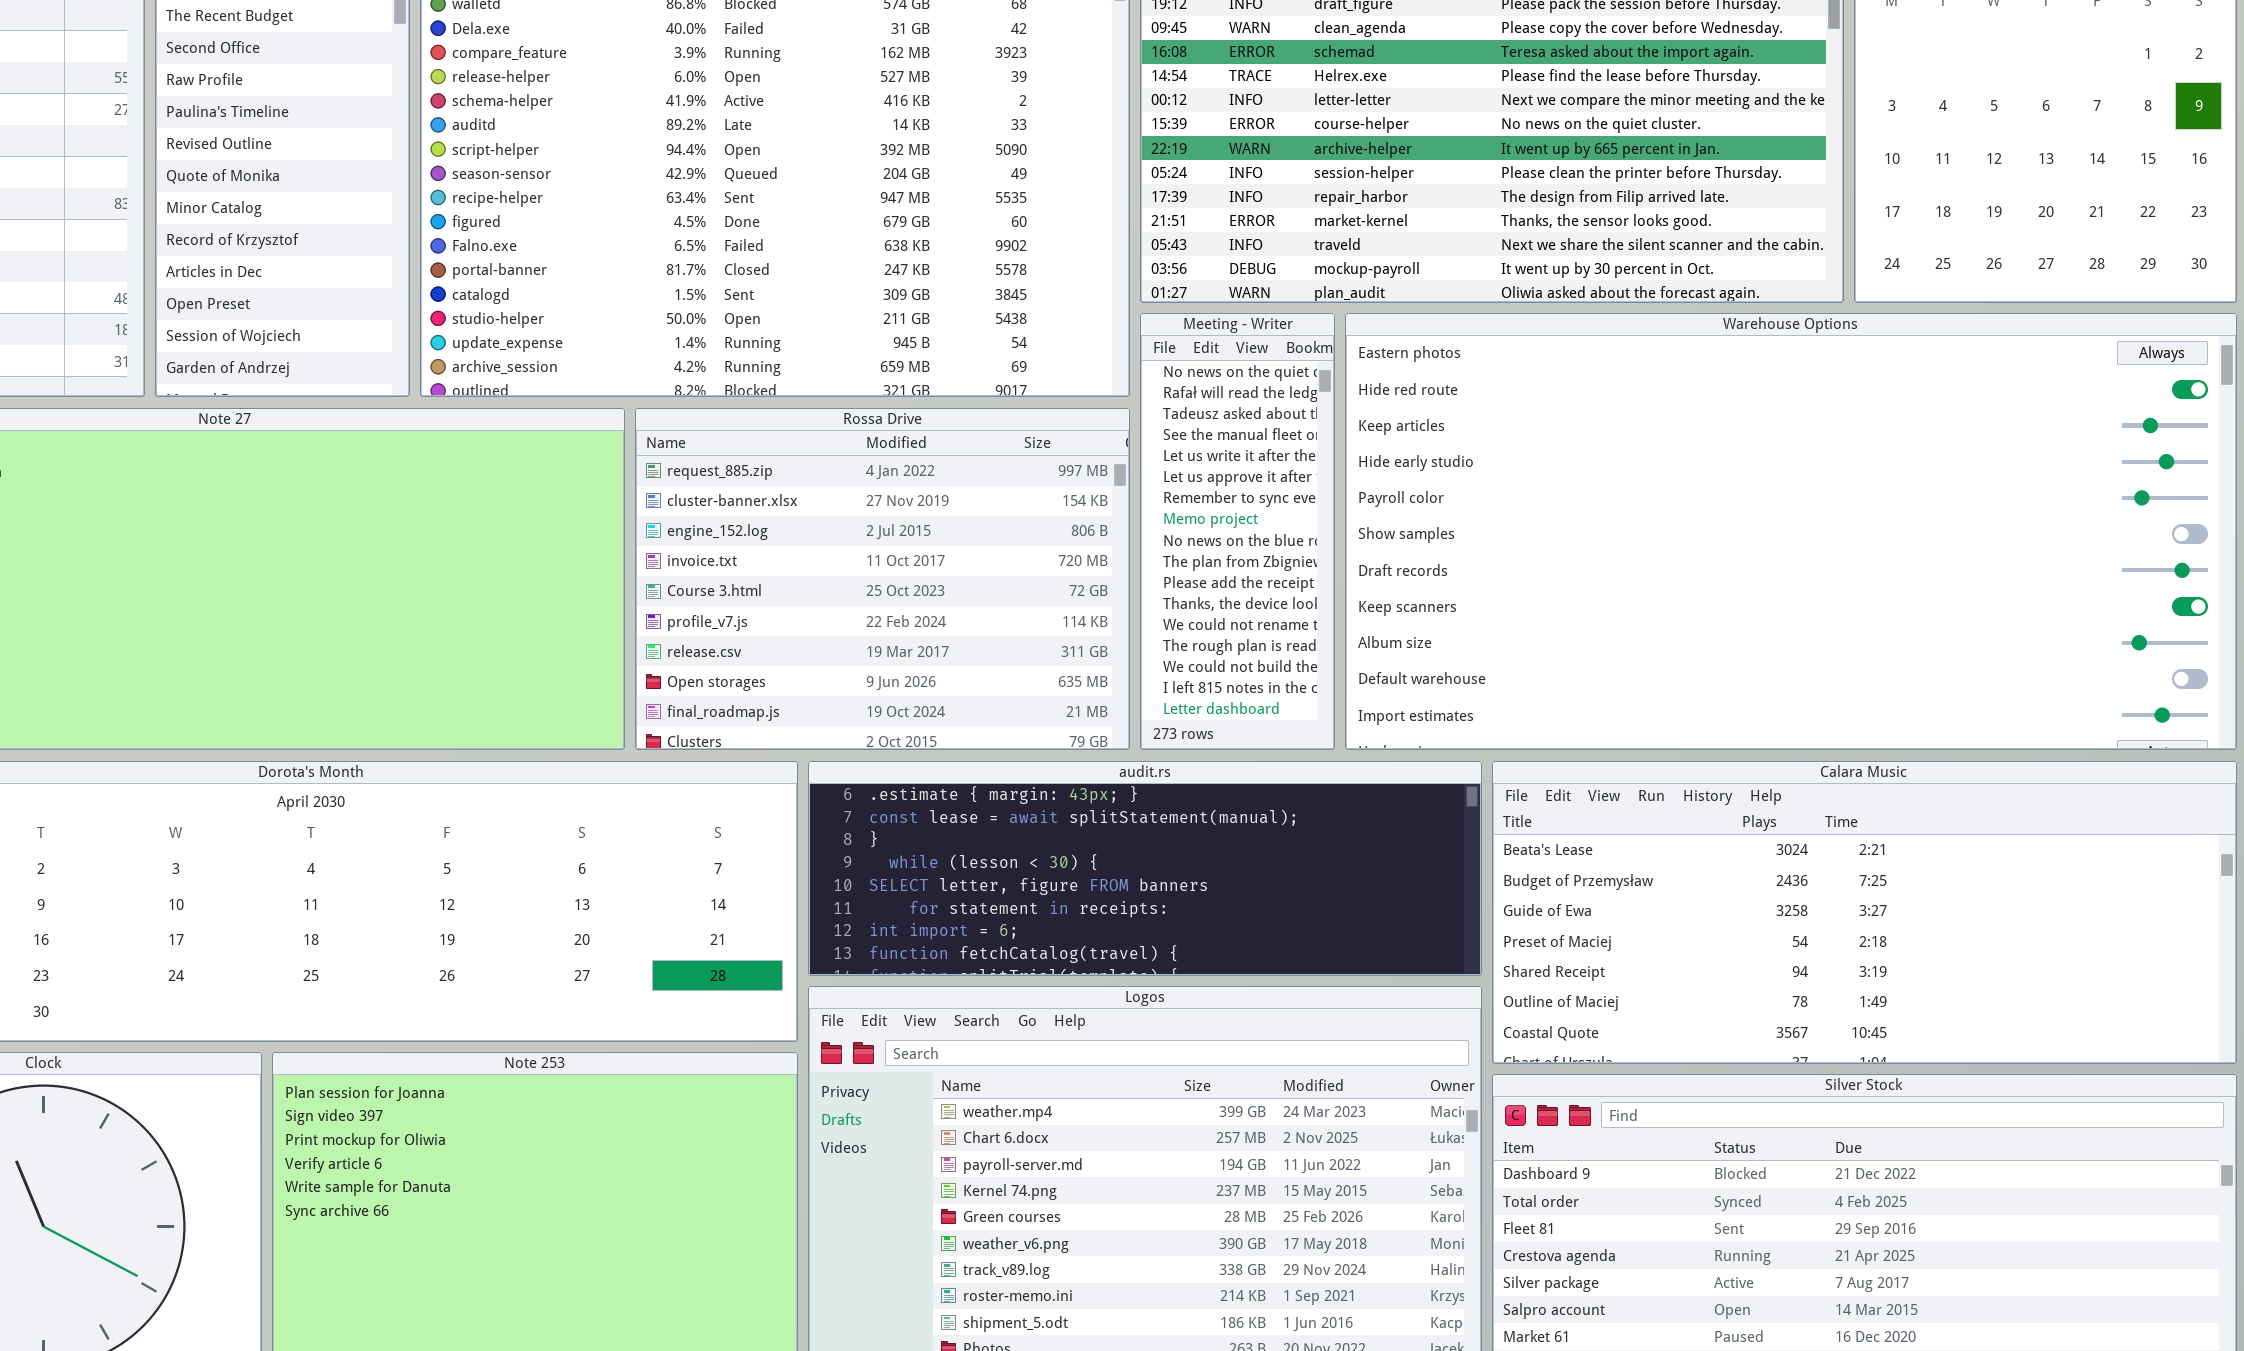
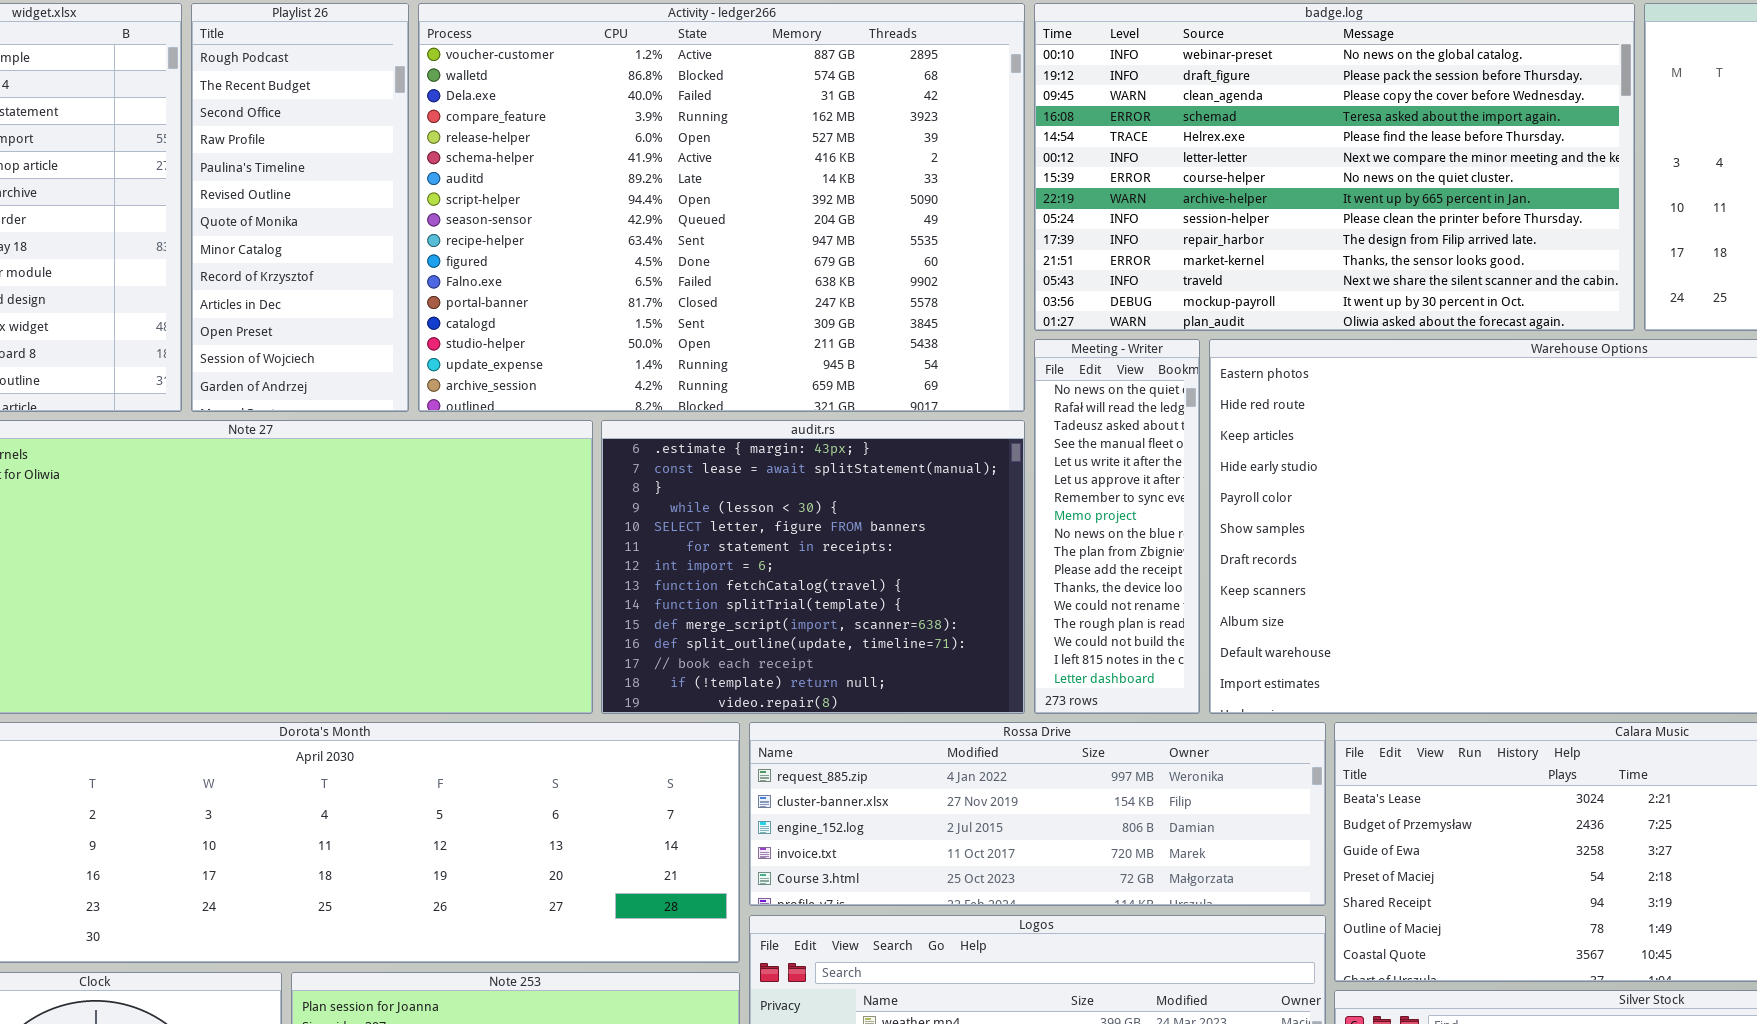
Rossa Drive: [635,408,1130,750] -> [749,722,1326,906], moved, resized
audit.rs: [808,761,1482,976] -> [601,420,1025,714], moved, resized

